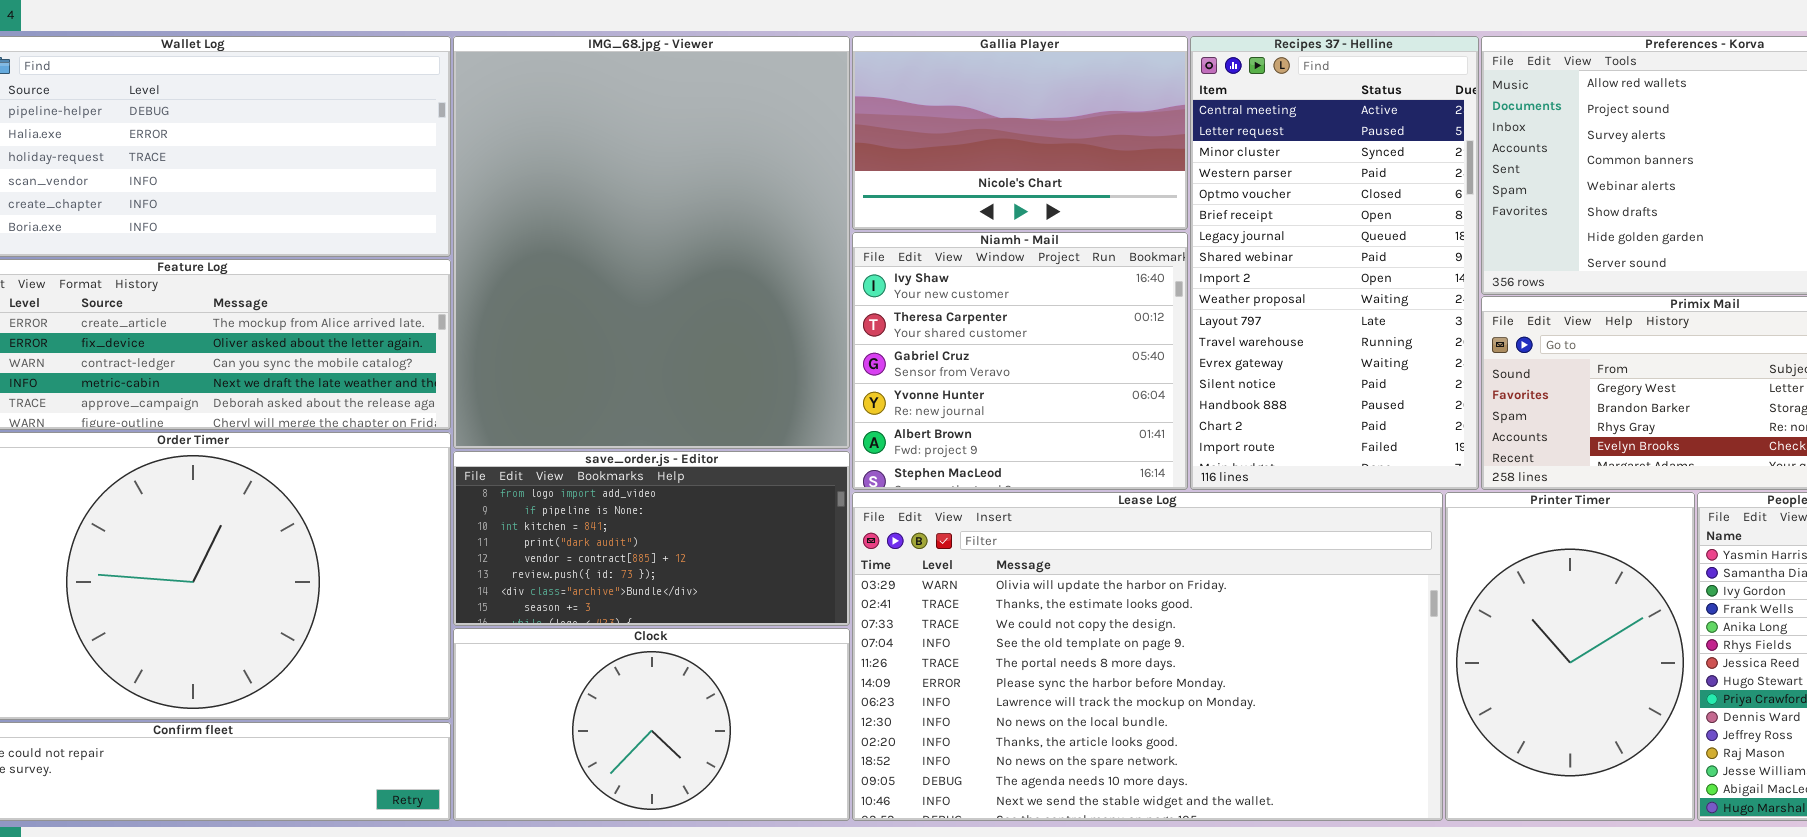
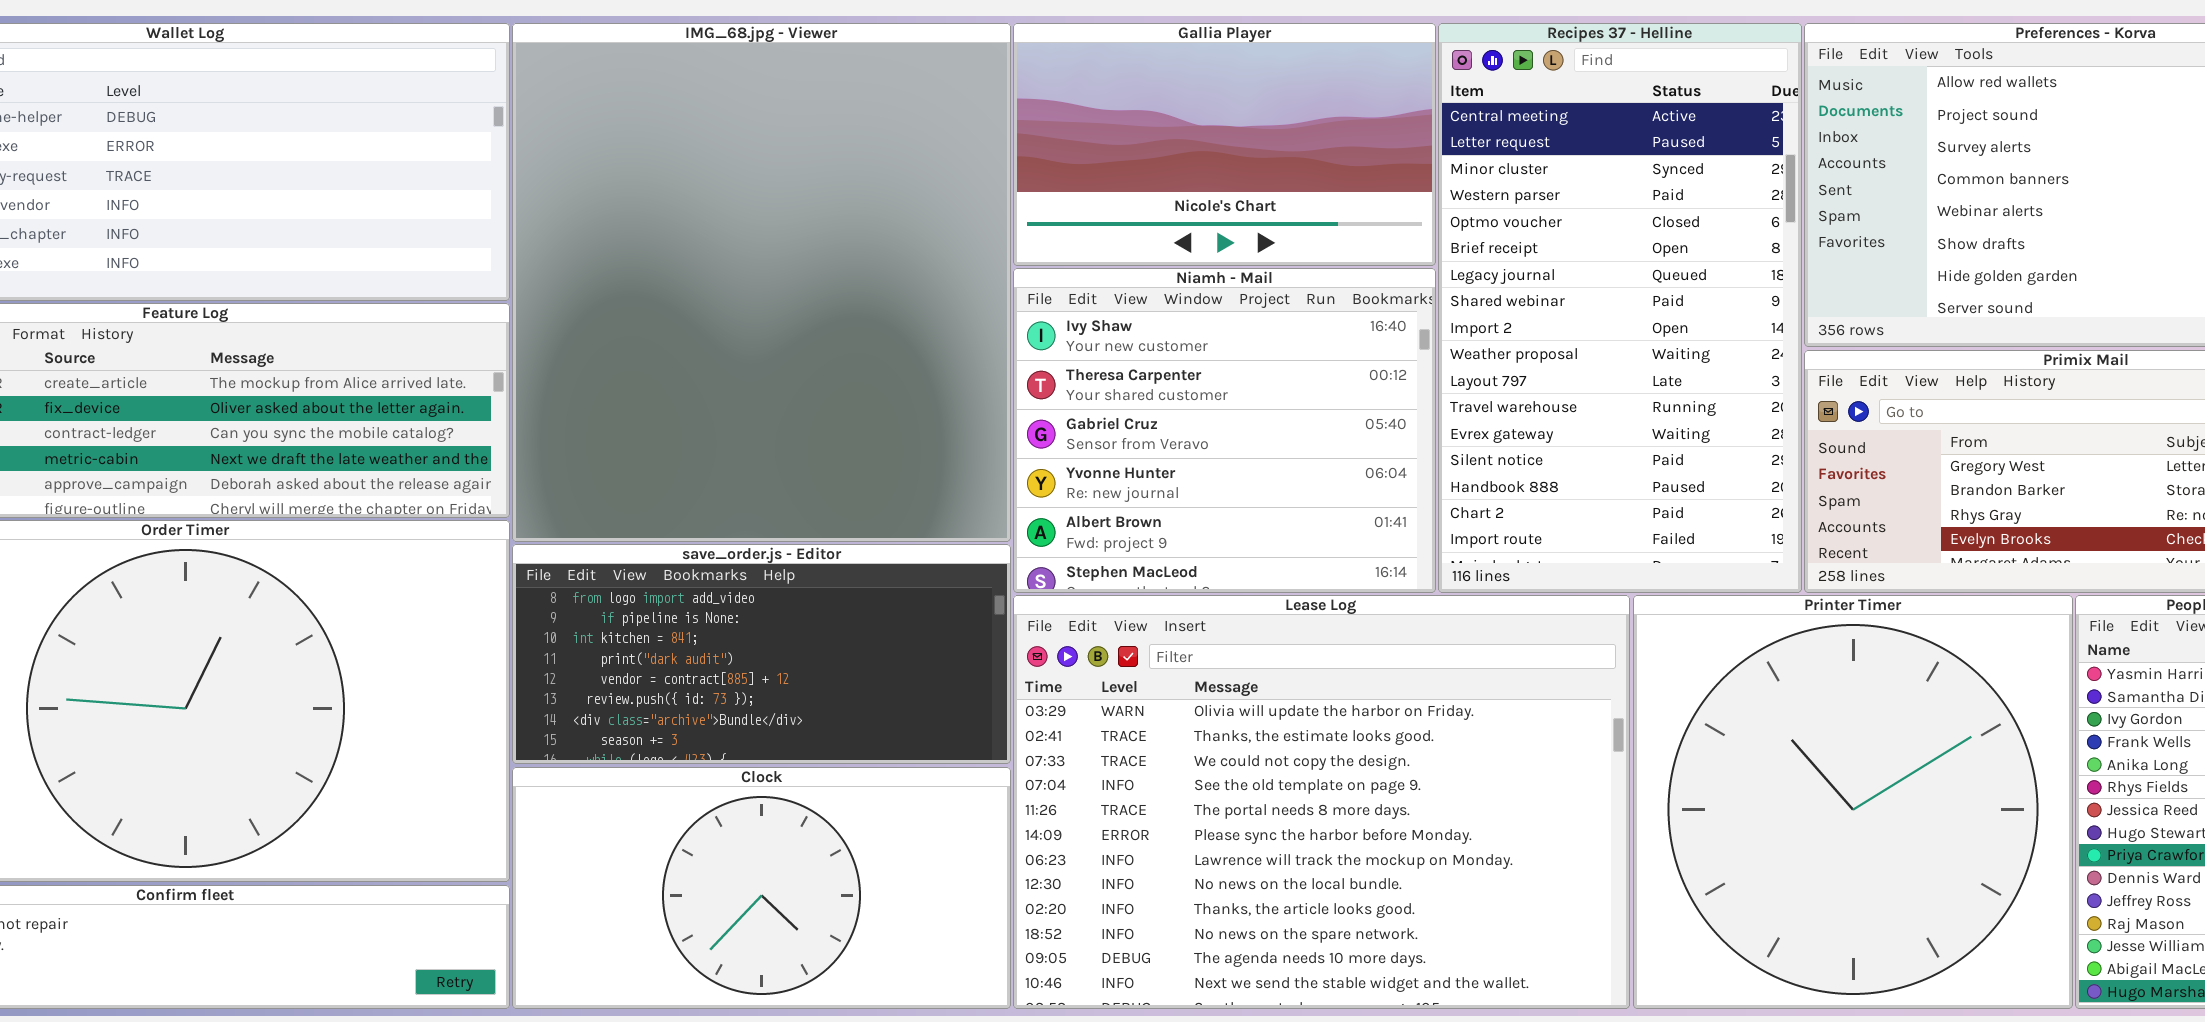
Lease Log: [852,492,1443,821] -> [1013,595,1630,1009], resized
Printer Timer: [1445,492,1695,821] -> [1633,595,2073,1009], resized

